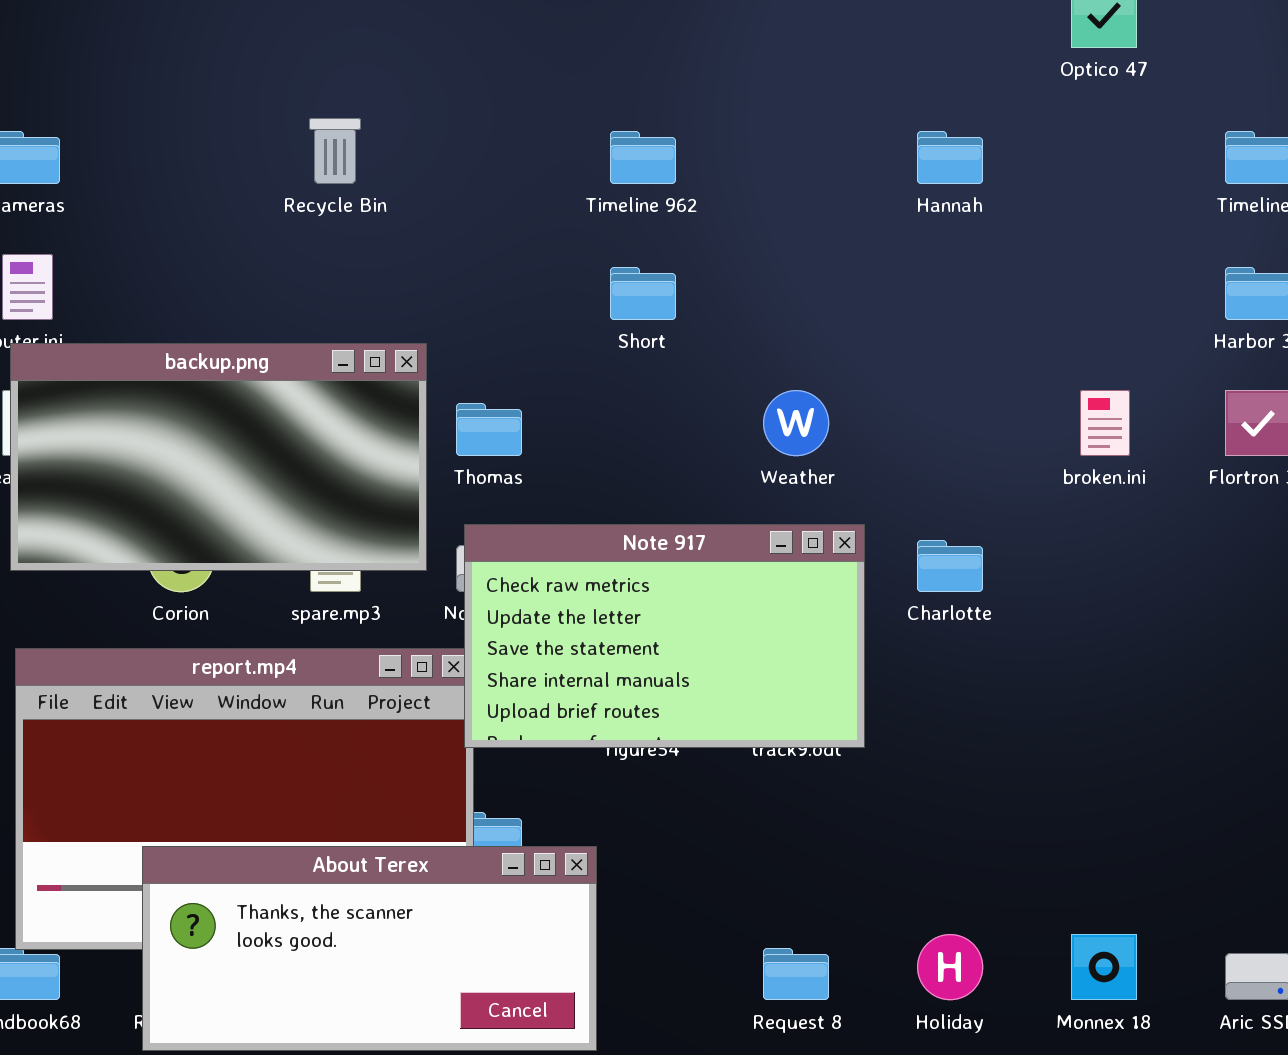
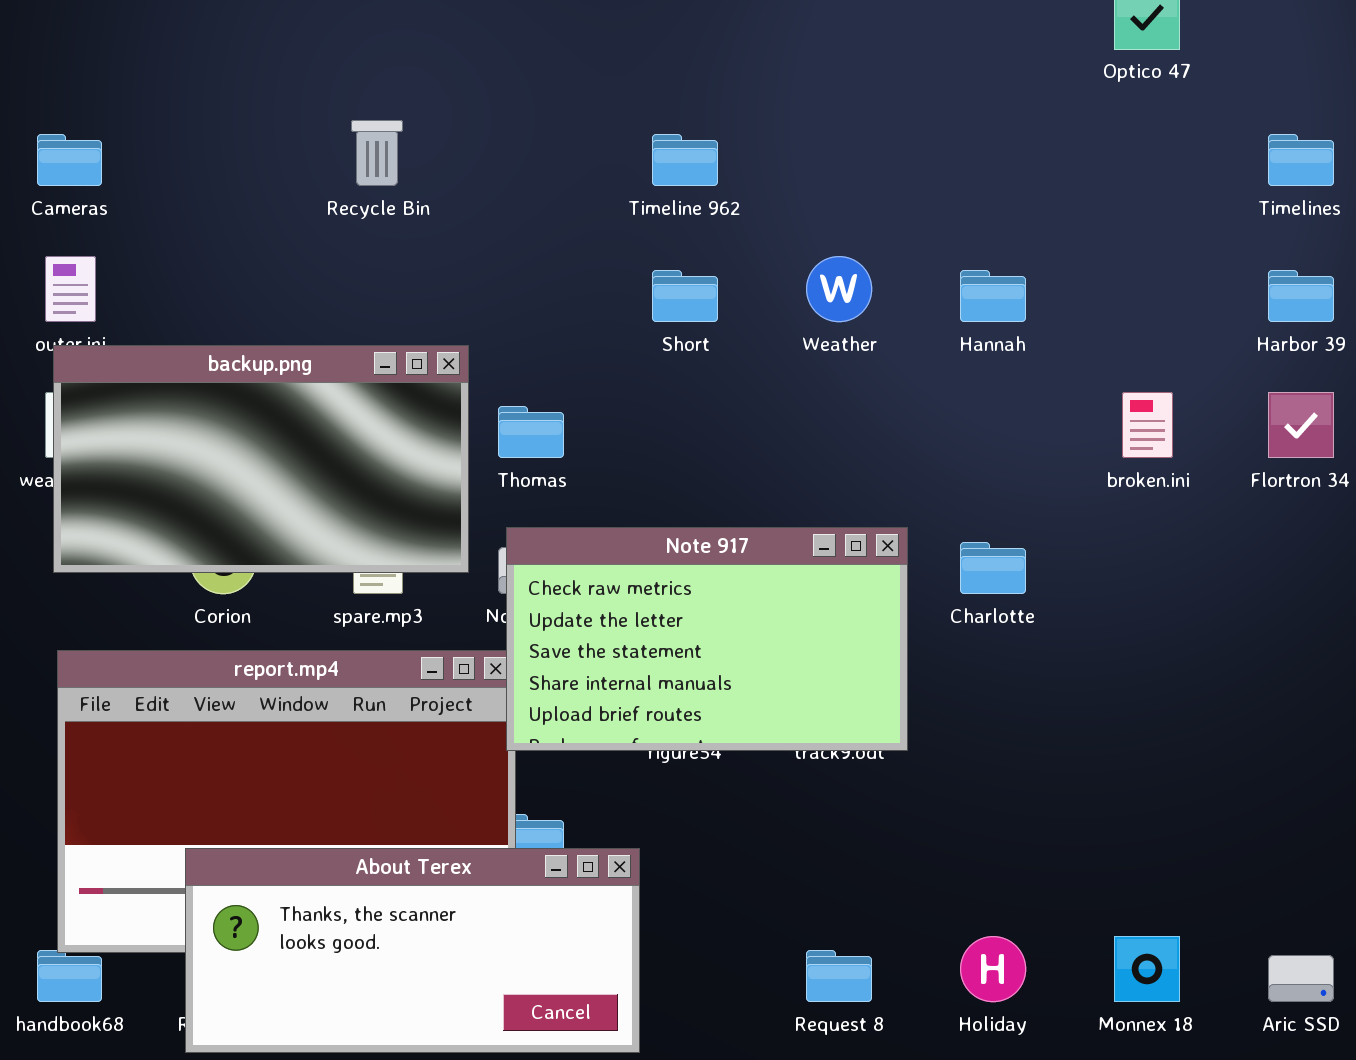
Hannah: [917,131,983,184] -> [960,270,1026,322], moved
Weather: [763,390,829,456] -> [806,256,872,322], moved

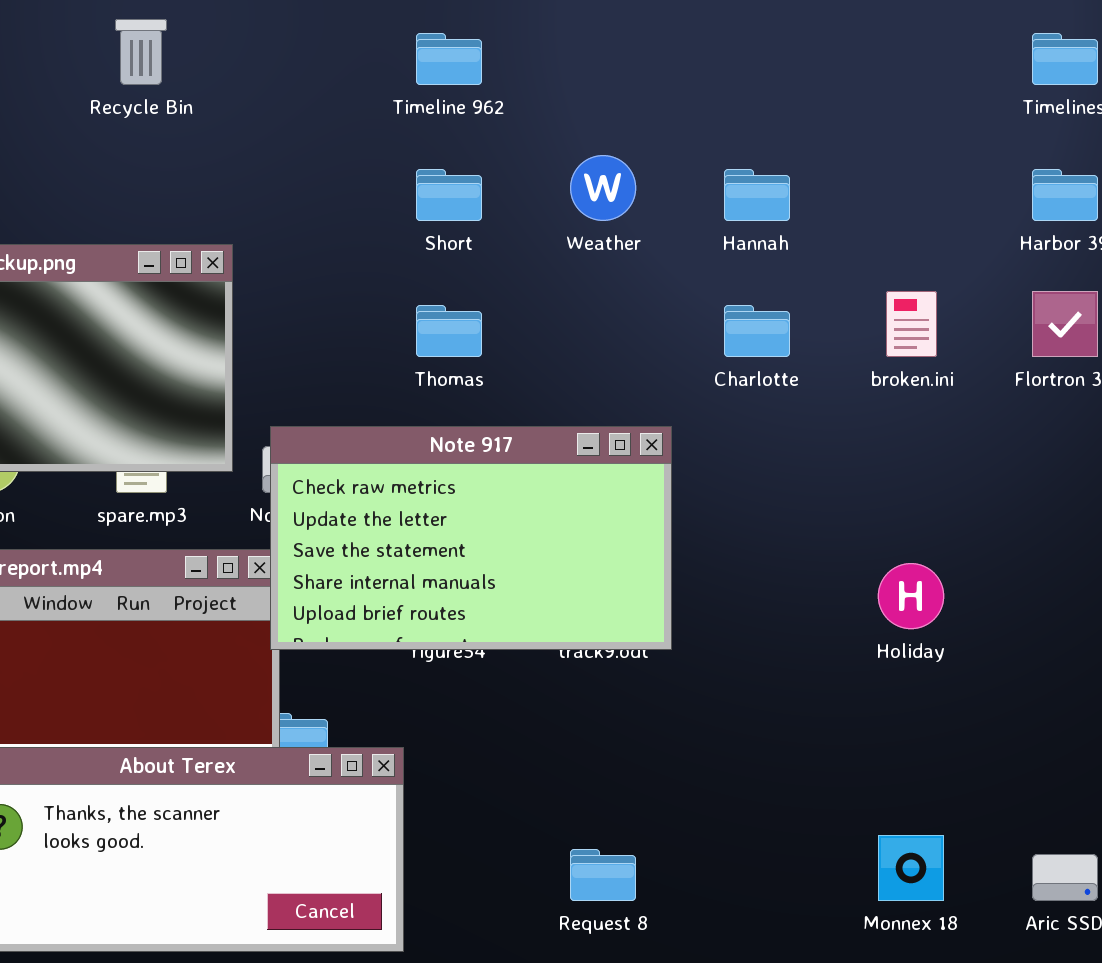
Thomas: [498,406,564,458] -> [416,305,482,357], moved
Charlotte: [960,542,1026,594] -> [724,305,790,357], moved
Holiday: [960,936,1026,1002] -> [878,563,944,629], moved

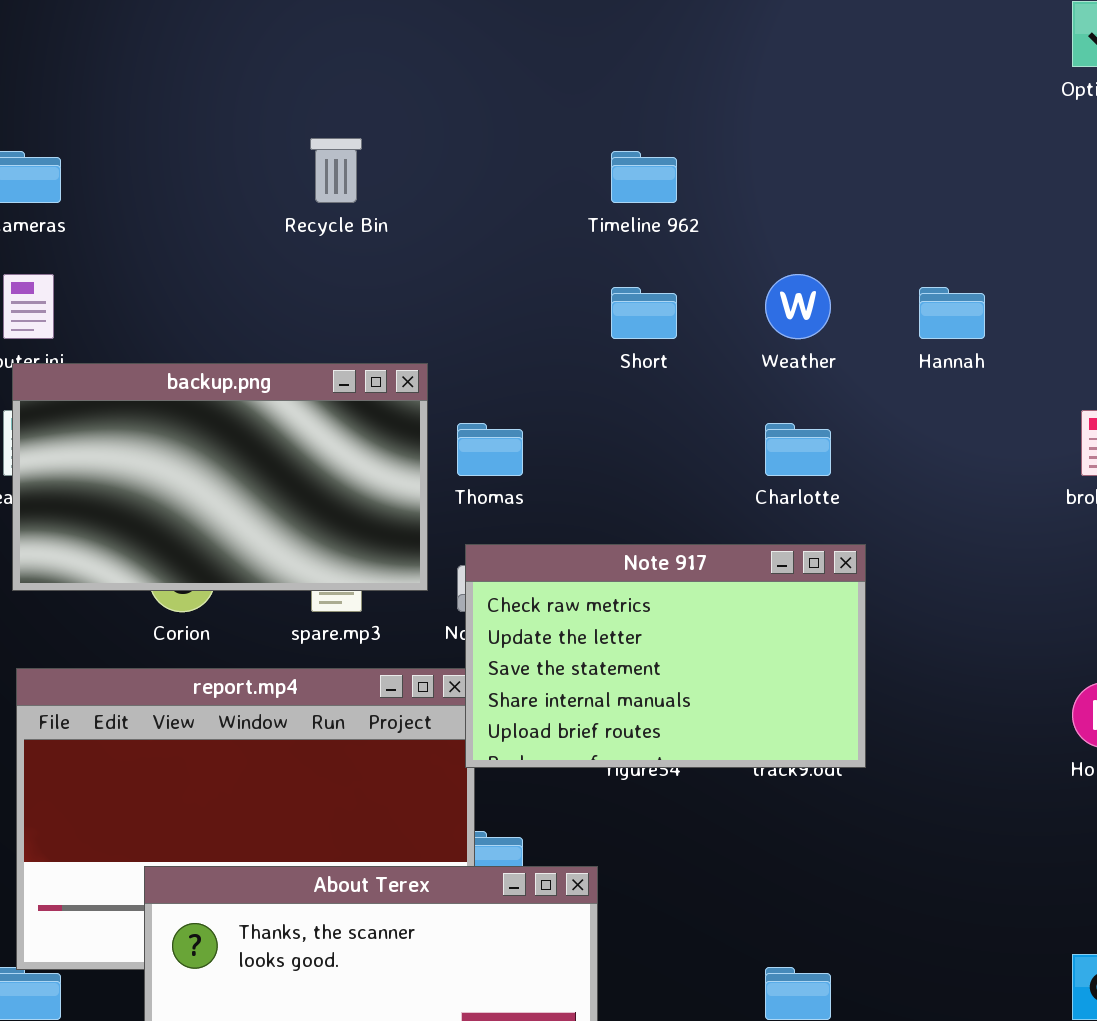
Thomas: [416,305,482,357] -> [457,423,523,476], moved
Charlotte: [724,305,790,357] -> [765,423,831,476], moved

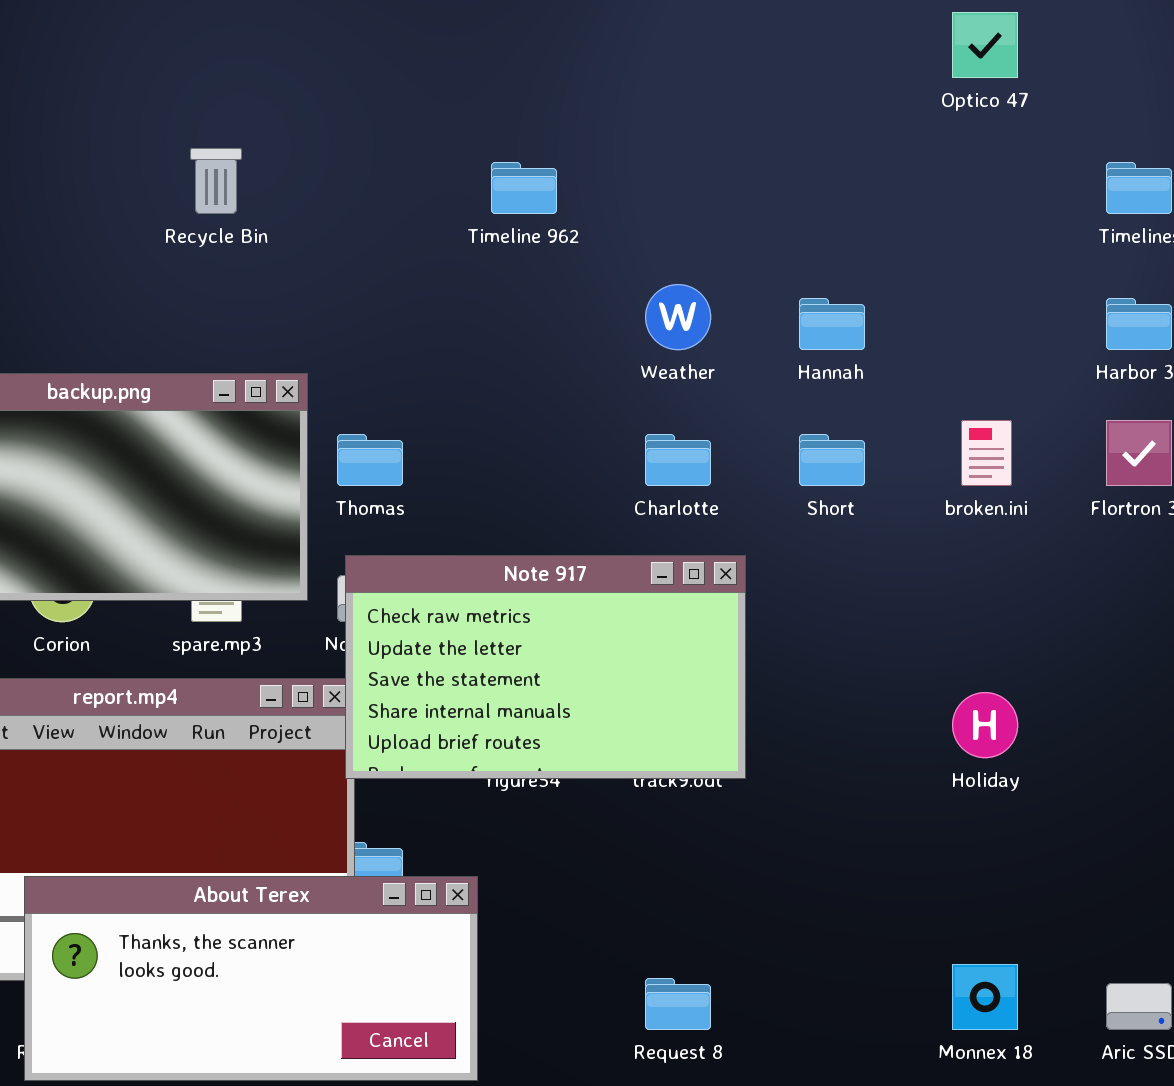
Short: [611,287,677,339] -> [799,434,865,486], moved

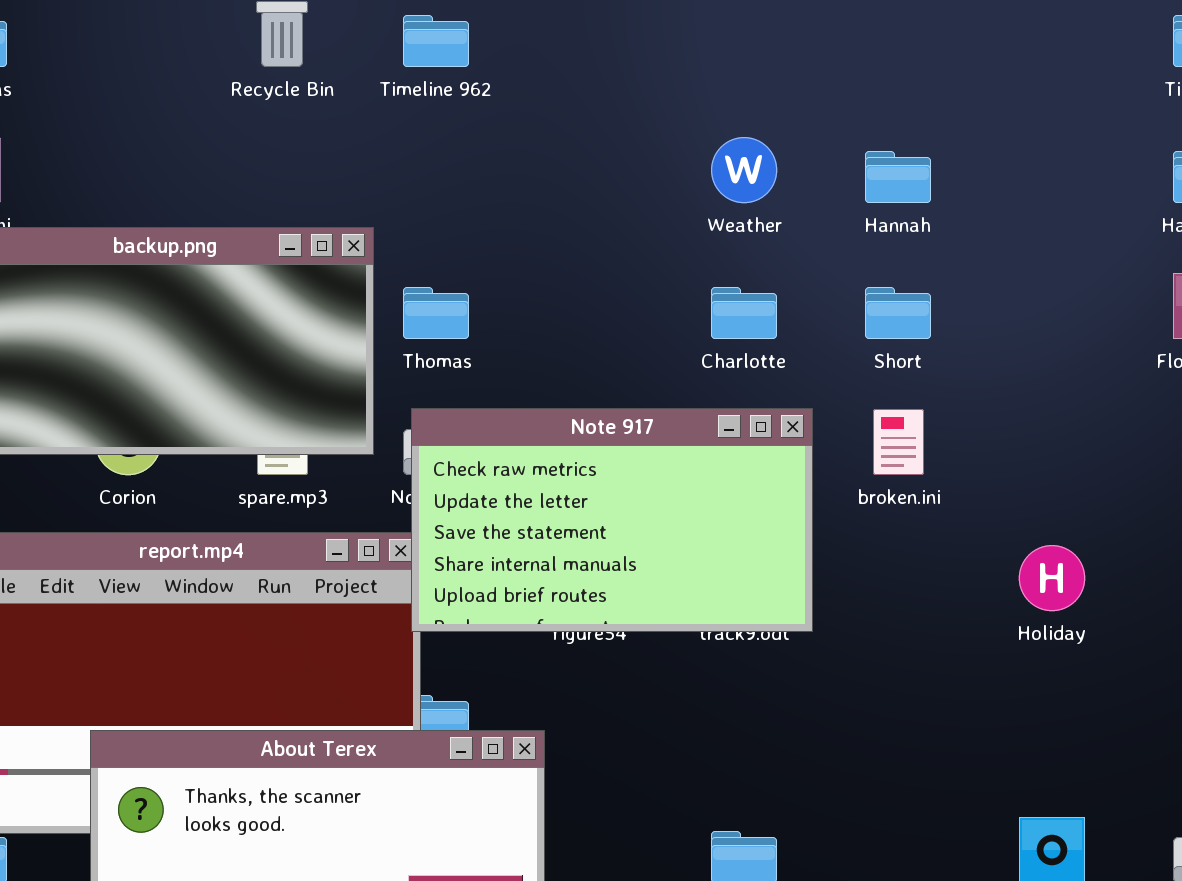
Timeline 962: [491,162,557,214] -> [403,15,469,67], moved
broken.ini: [961,420,1012,486] -> [873,409,924,475], moved

